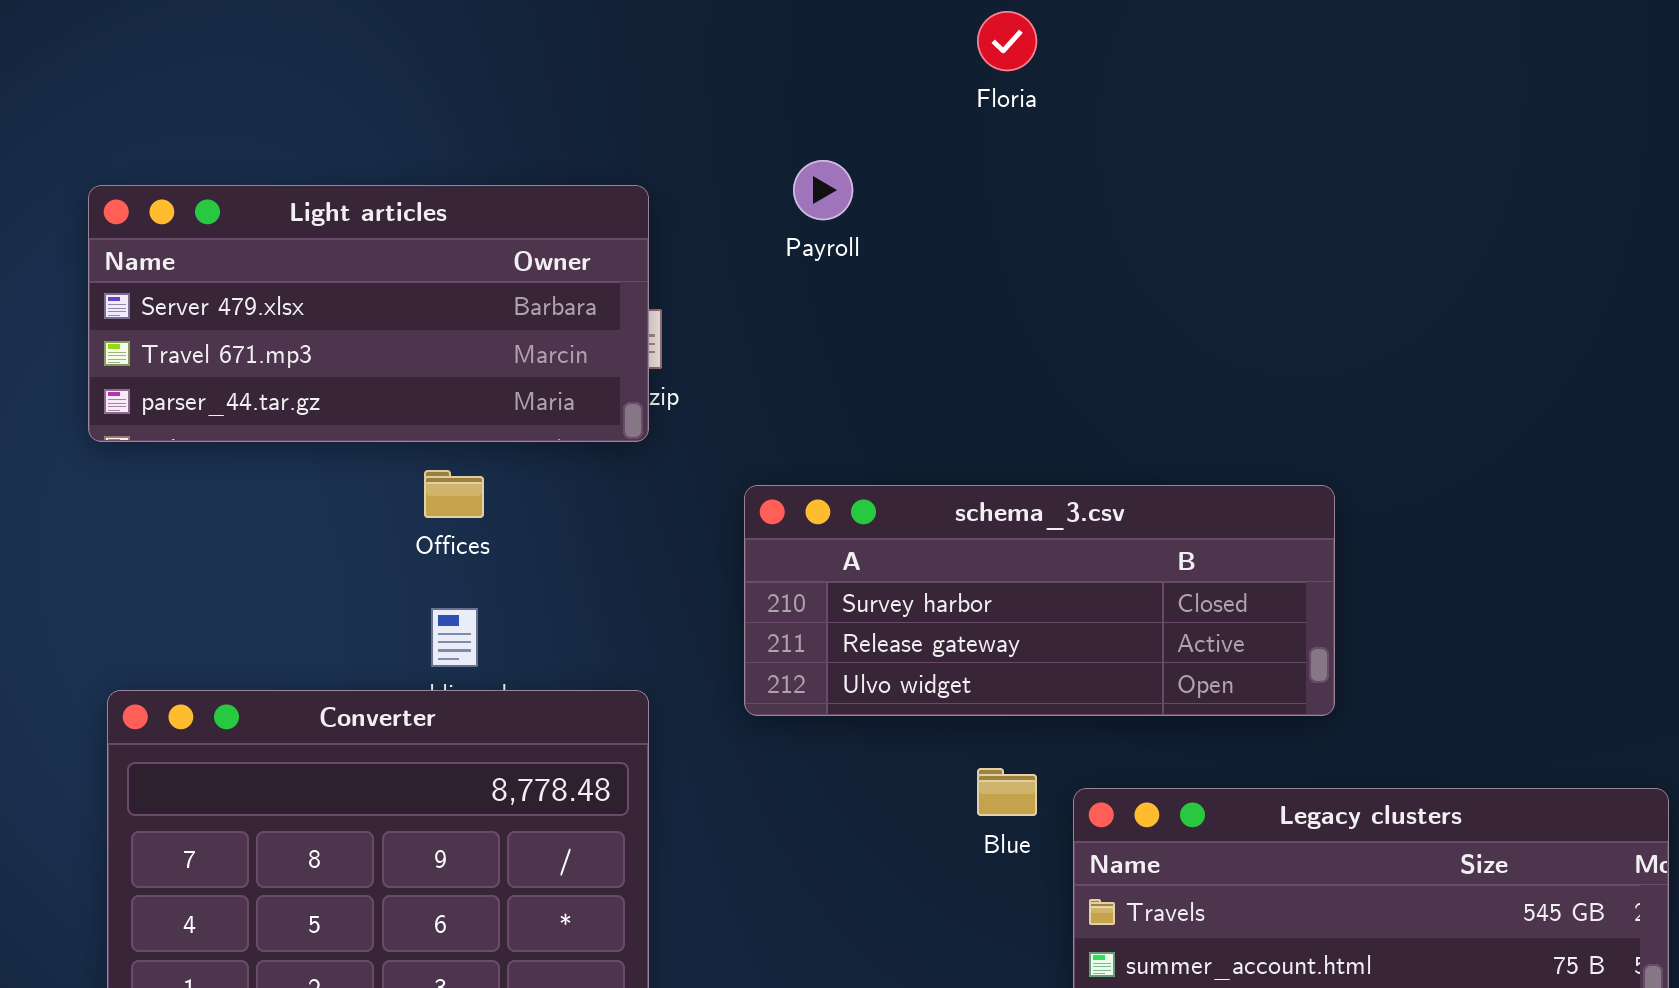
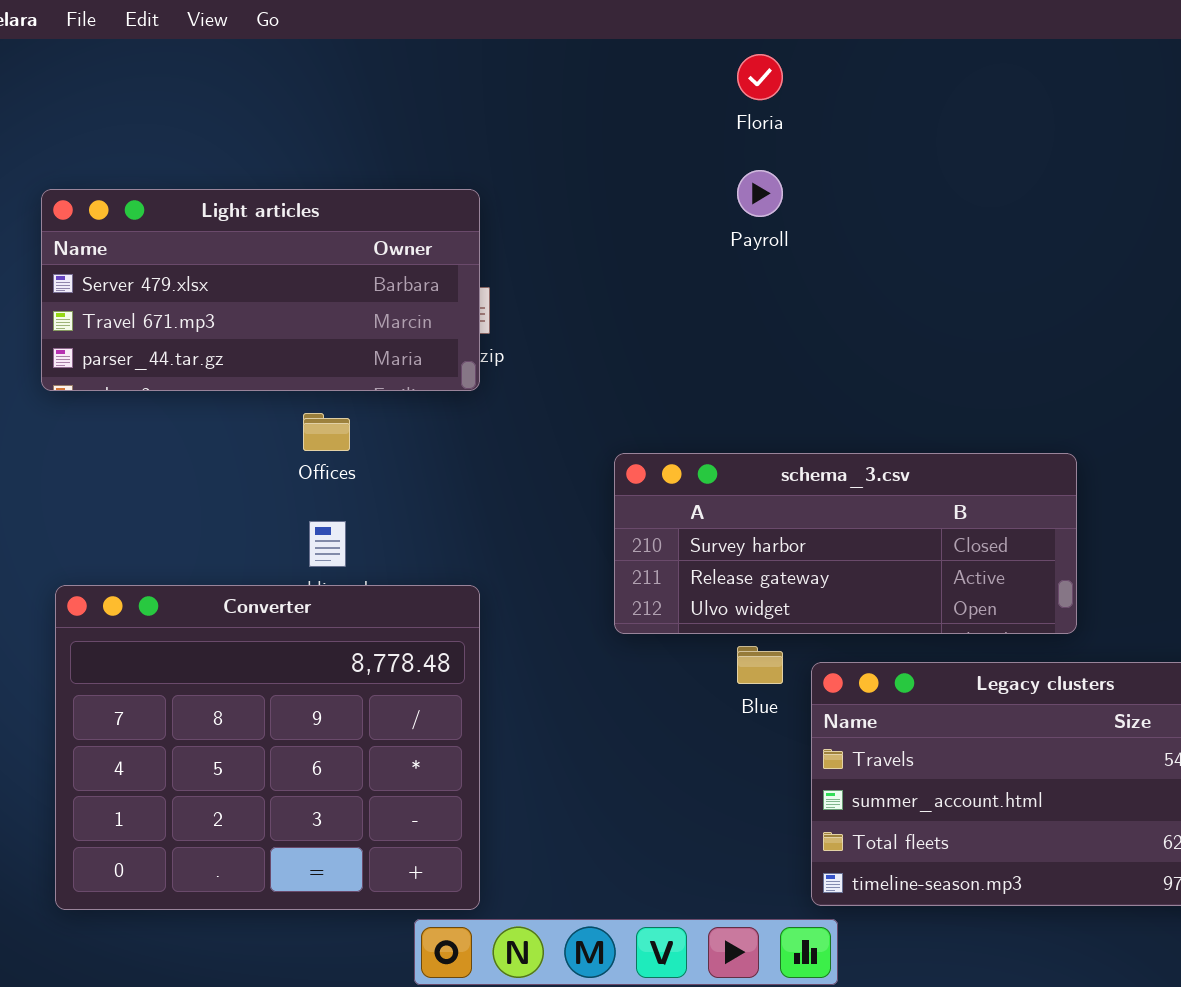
Payroll: [793,160,853,220] -> [737,170,783,217], moved
schema_3.csv: [744,485,1335,716] -> [614,453,1077,634], moved

